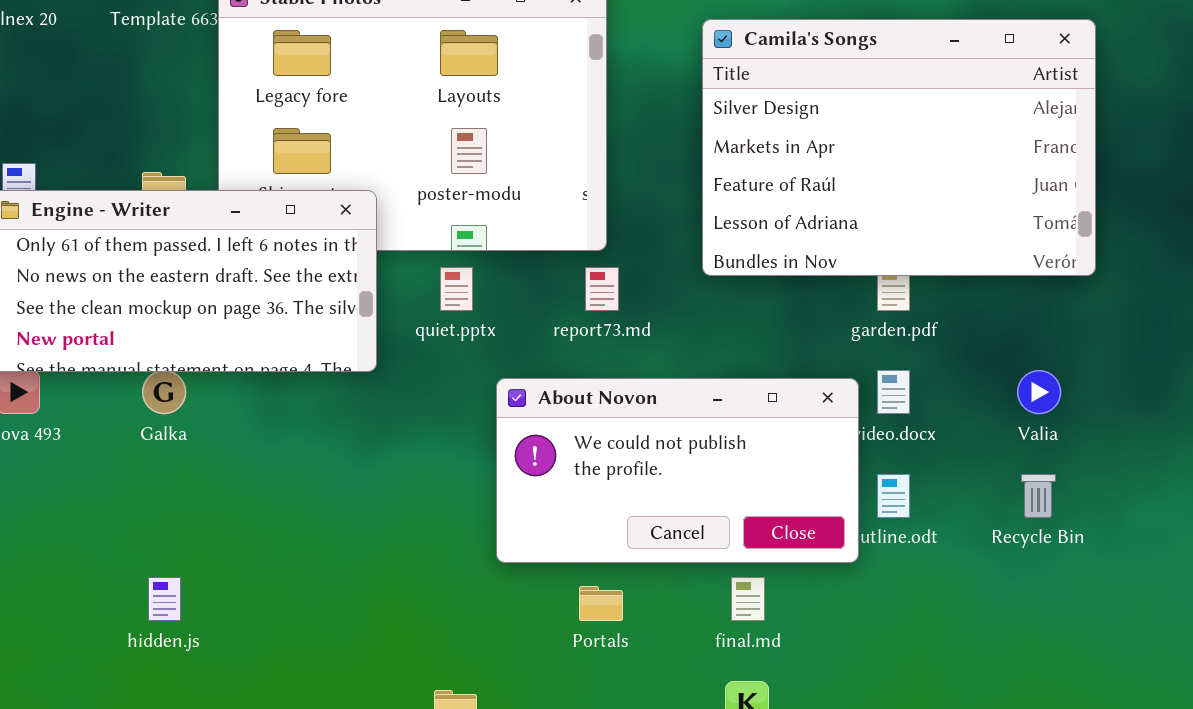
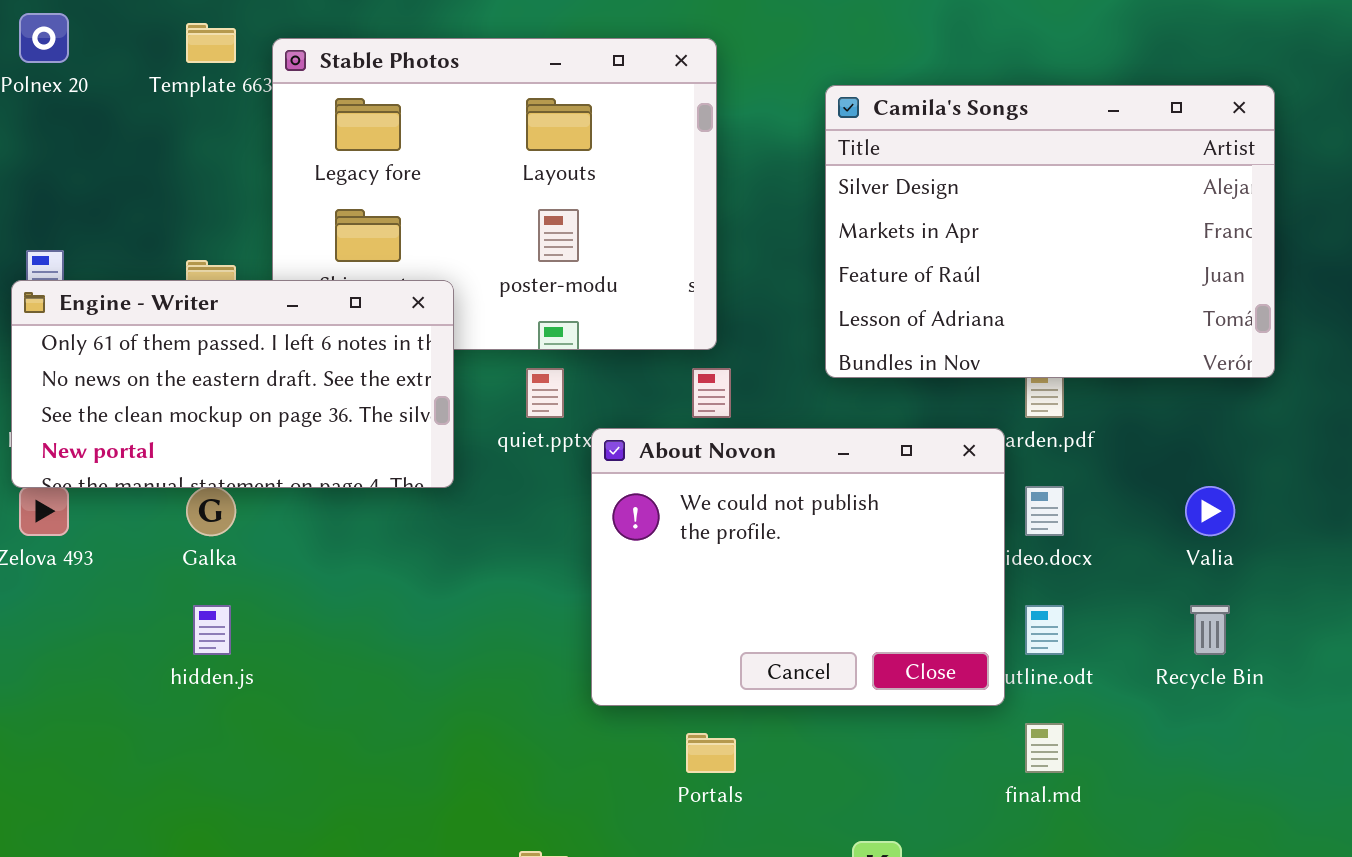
About Novon: [496,378,859,563] -> [591,428,1005,706], resized
hidden.js: [148,577,181,621] -> [193,605,231,655], moved
final.md: [731,577,765,621] -> [1025,723,1064,773], moved

